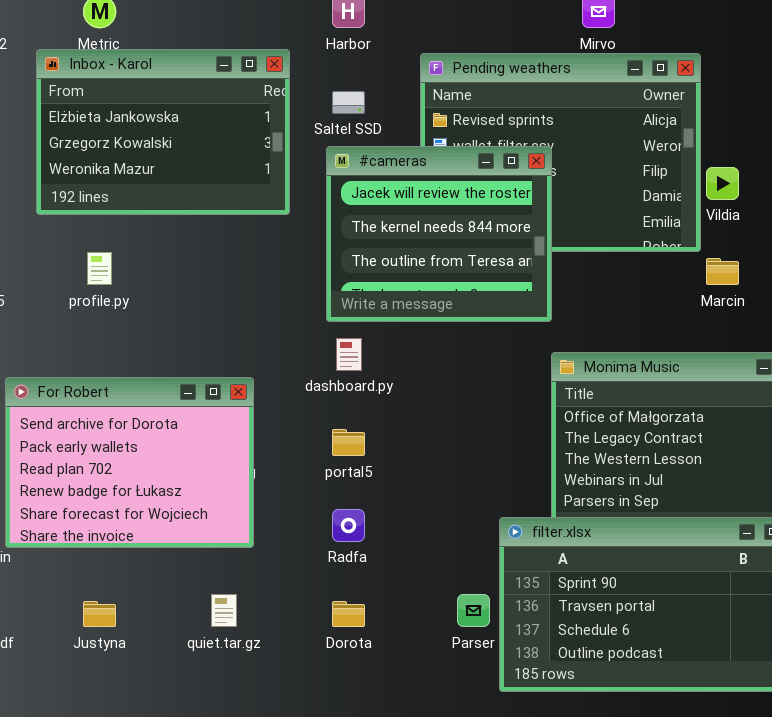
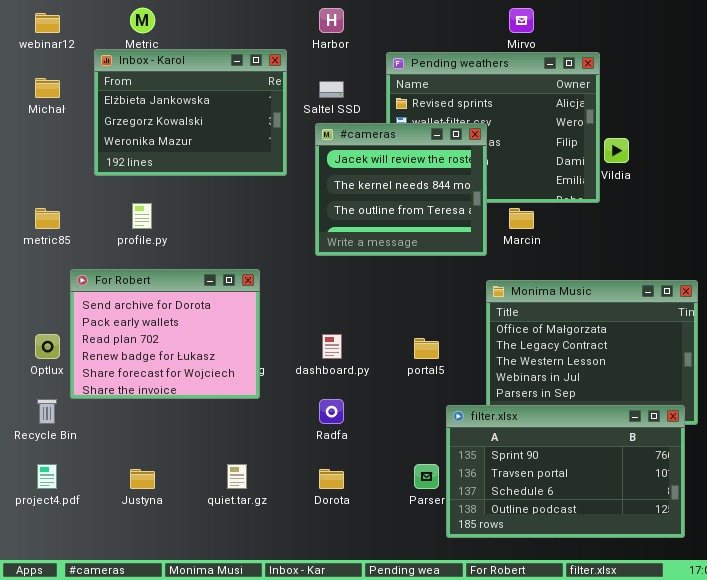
Marcin: [706,258,739,285] -> [509,208,534,229], moved
dashboard.py: [336,338,362,371] -> [322,334,342,359], moved
For Robert: [5,377,254,548] -> [70,269,260,399], moved
portal5: [332,429,365,456] -> [414,338,439,359], moved

